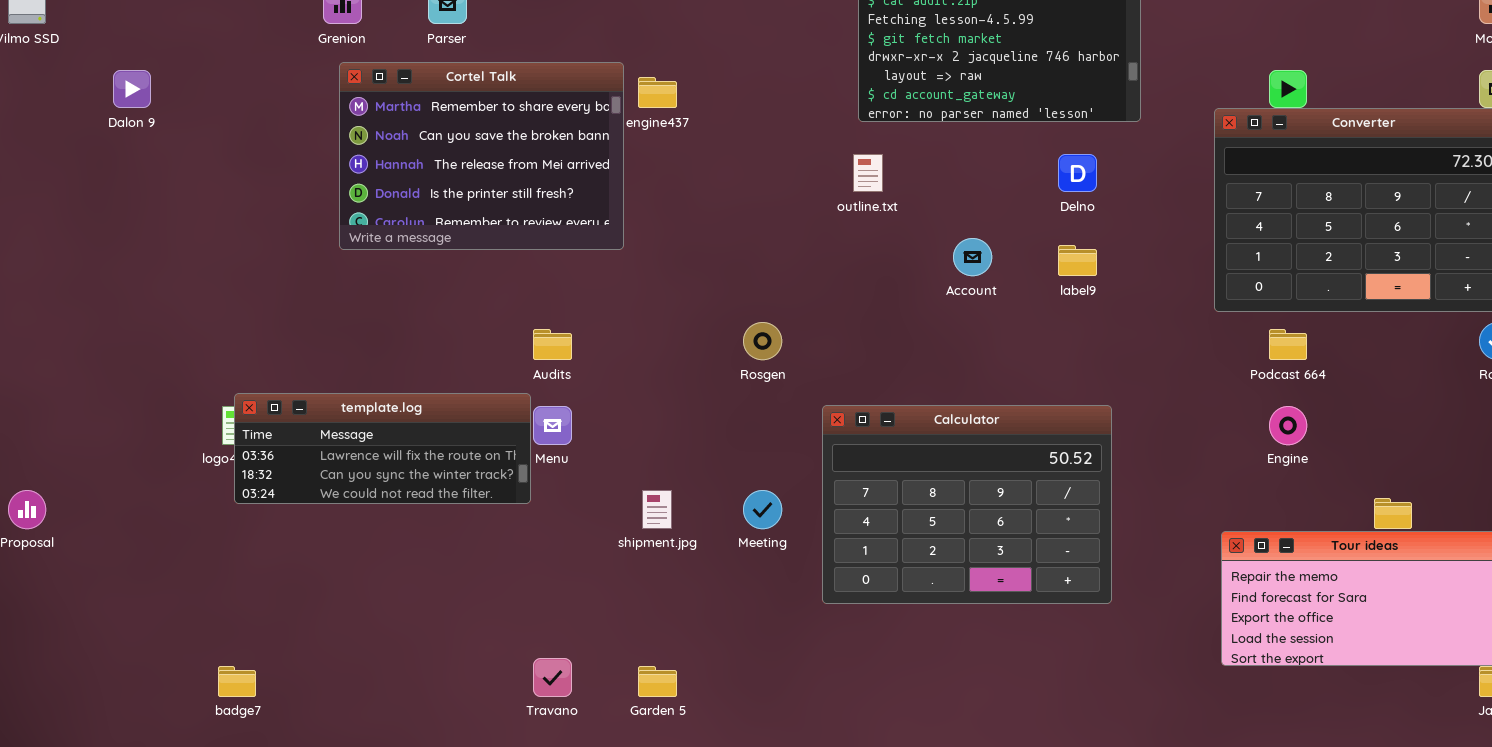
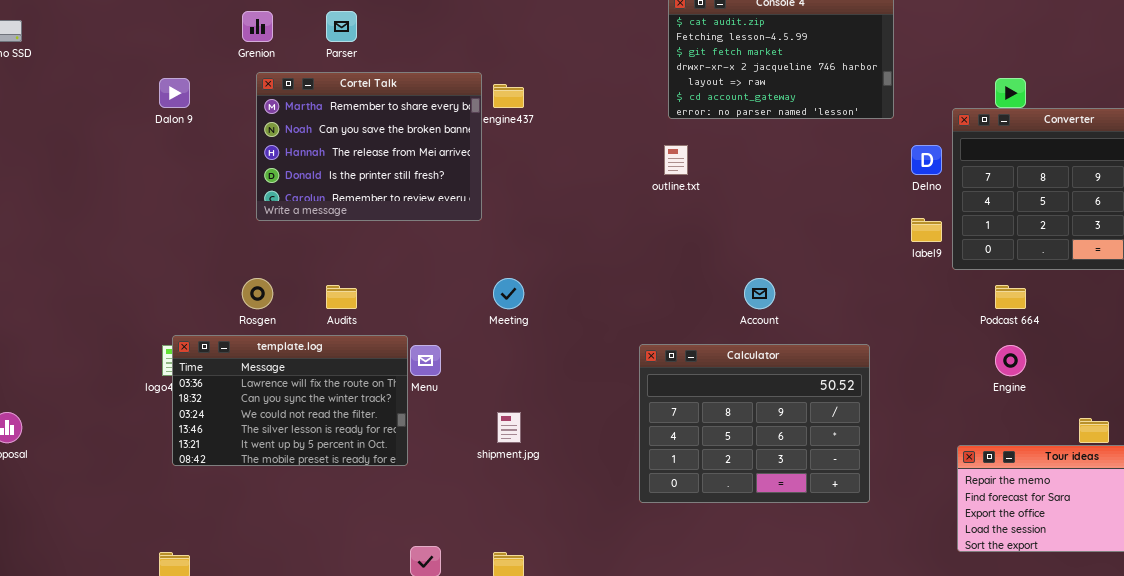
Dalon 9: [113,70,151,108] -> [159,78,190,108], moved
Delno: [1058,154,1097,192] -> [911,145,942,175], moved
Account: [953,238,992,276] -> [744,278,775,309], moved
label9: [1058,245,1097,276] -> [911,218,942,242], moved
Rosgen: [743,322,782,360] -> [242,278,273,309], moved
Audits: [533,329,572,360] -> [326,285,357,309], moved
template.log: [234,393,531,504] -> [172,335,408,466], resized
Meeting: [743,490,782,529] -> [493,278,524,309], moved

